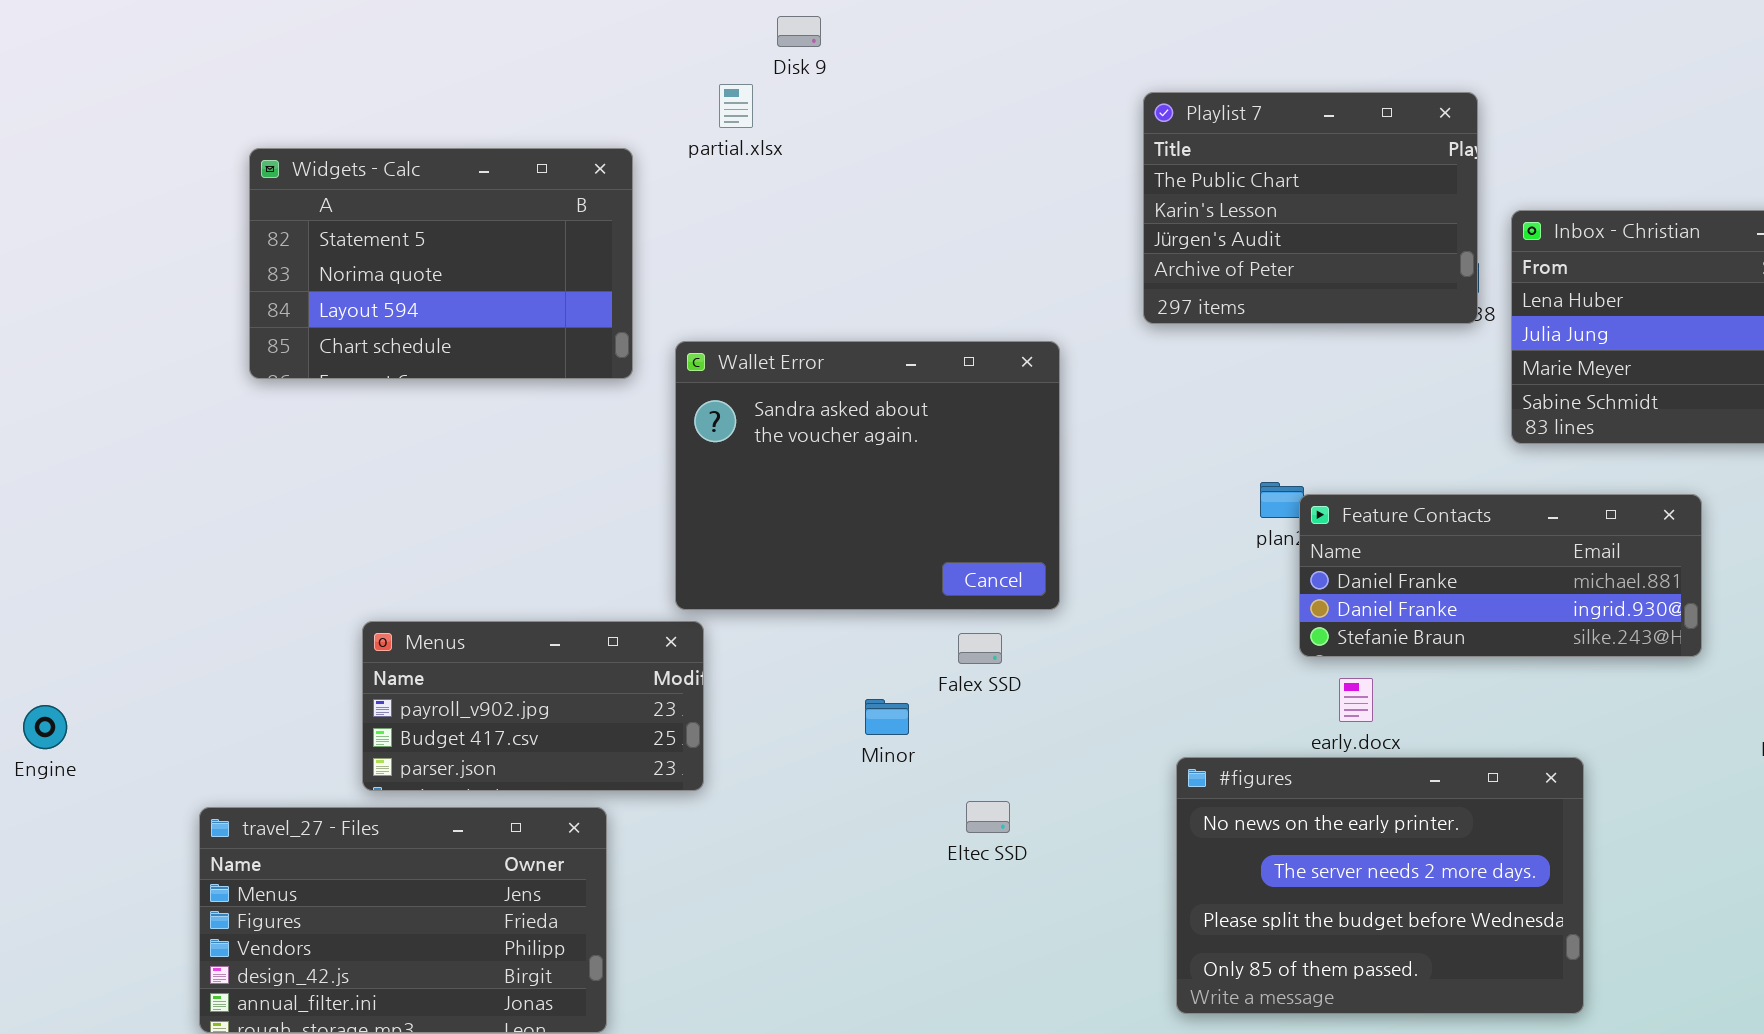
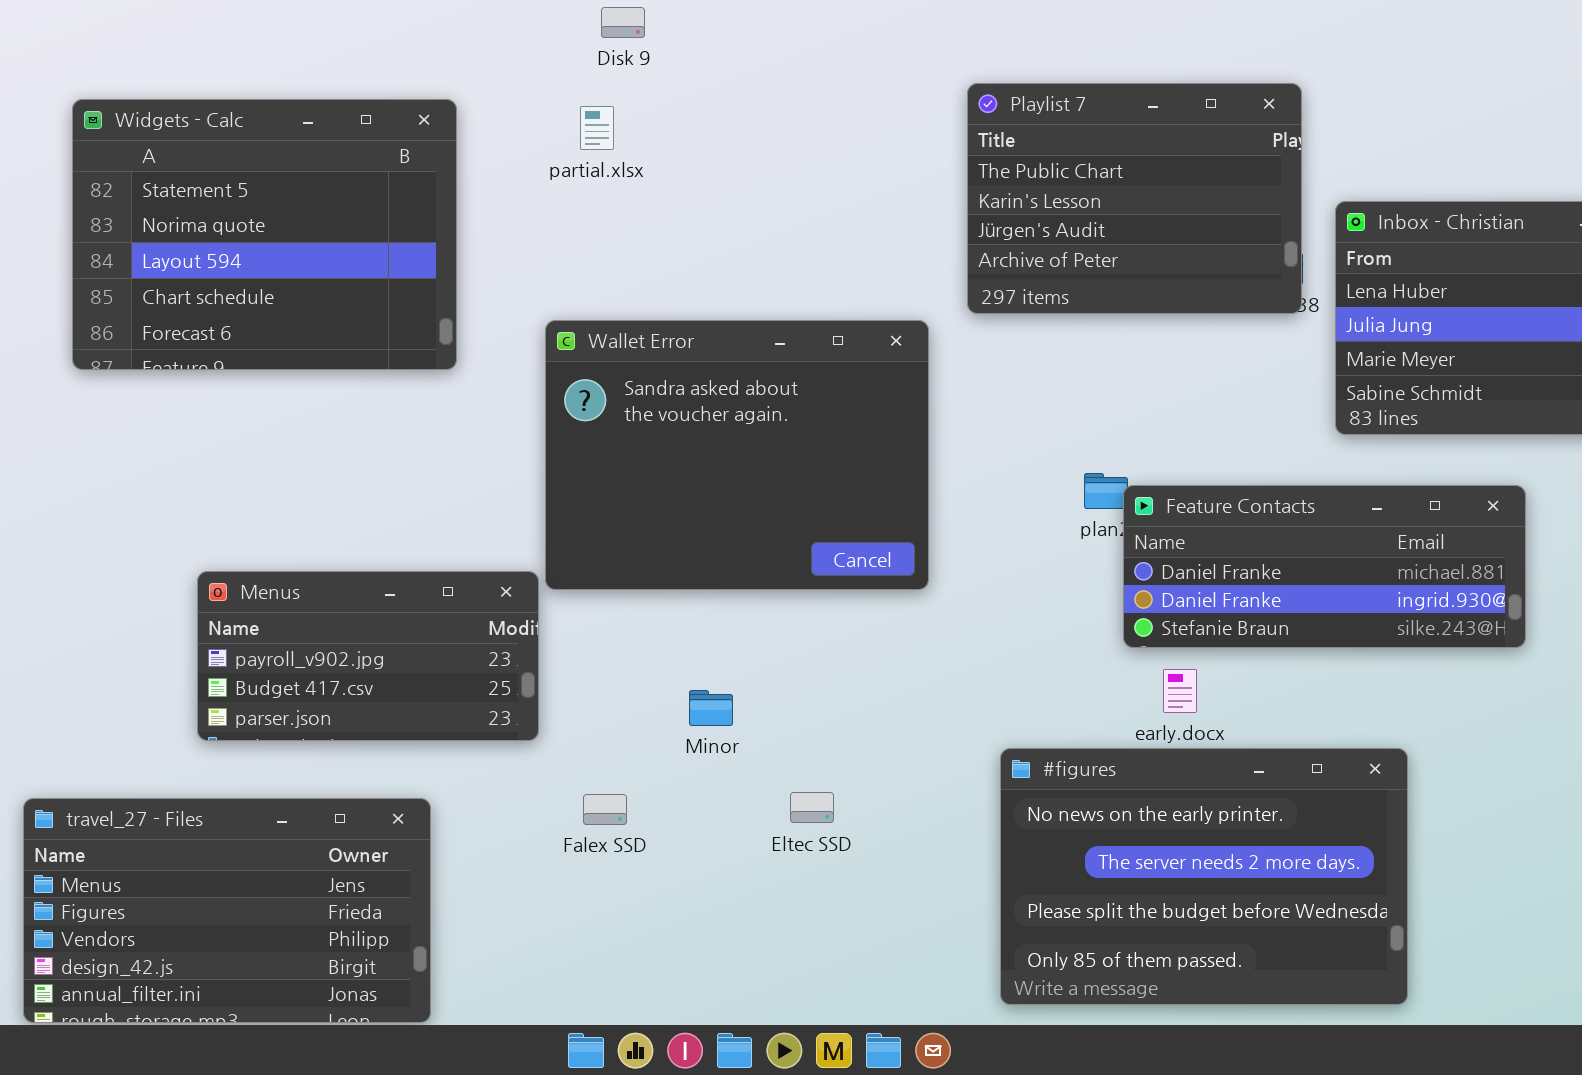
partial.xlsx: [719,84,753,128] -> [580,106,614,150], moved
Widgets - Calc: [249,148,633,379] -> [72,99,457,370], resized
Wallet Error: [675,341,1060,610] -> [545,320,929,590], moved
Menus: [362,621,704,791] -> [197,571,539,741], moved
Falex SSD: [958,633,1002,664] -> [583,794,627,825], moved

